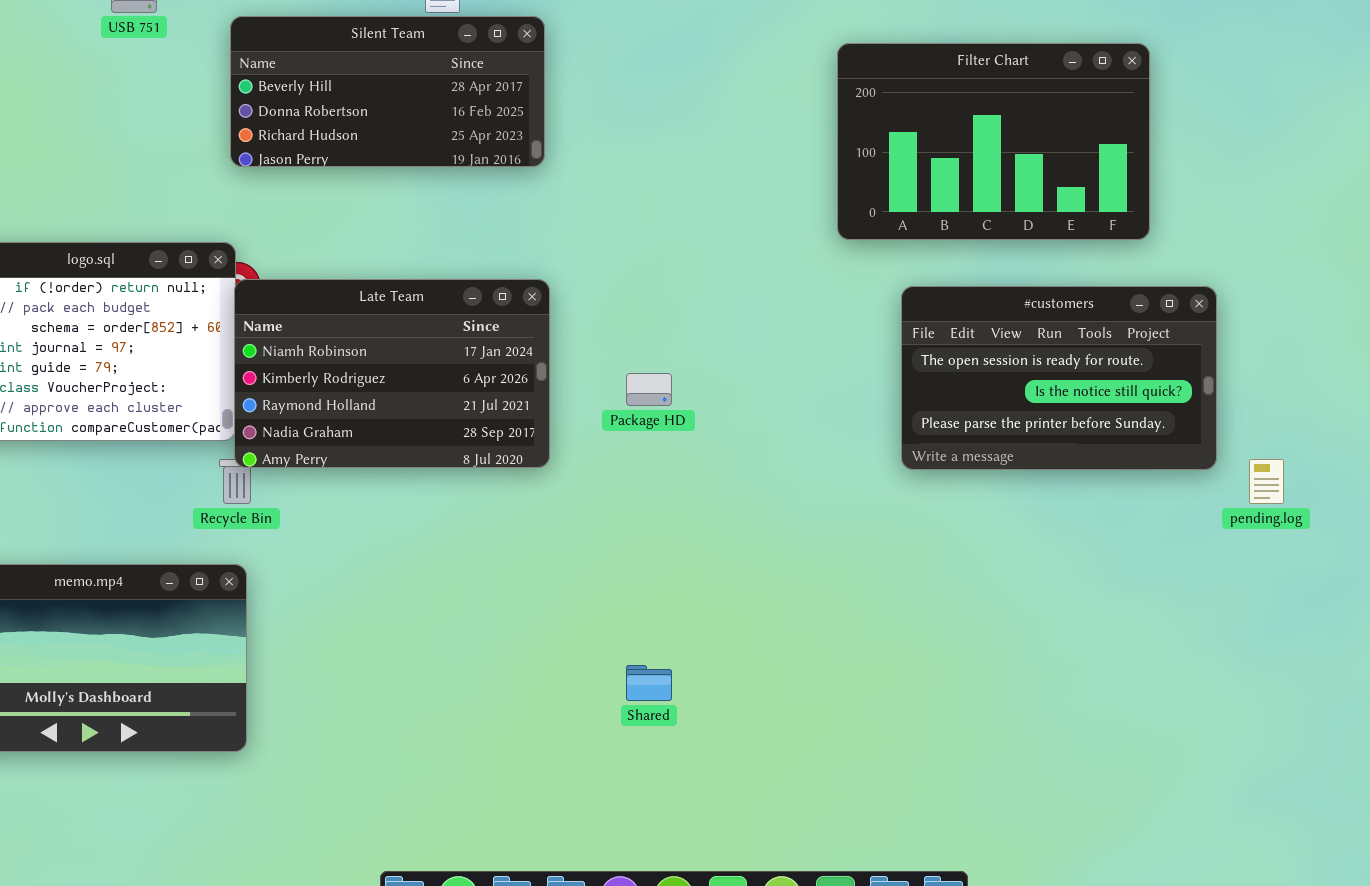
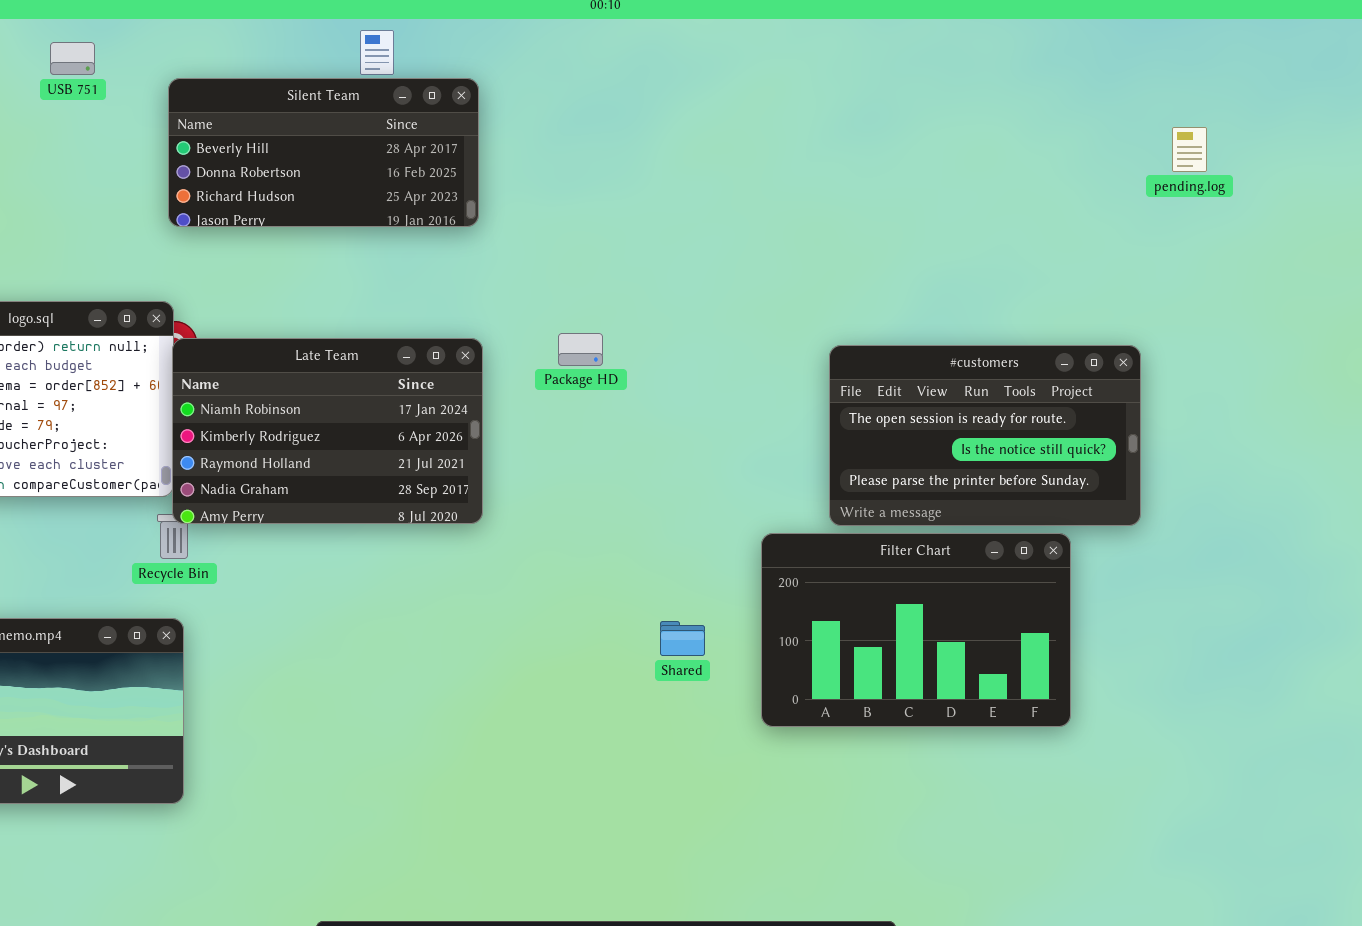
Filter Chart: [837,43,1150,240] -> [761,533,1071,727], moved
Package HD: [626,373,672,406] -> [558,333,603,366], moved
pending.log: [1249,459,1284,504] -> [1172,127,1207,172], moved
Shared: [626,665,672,701] -> [660,621,705,656], moved

